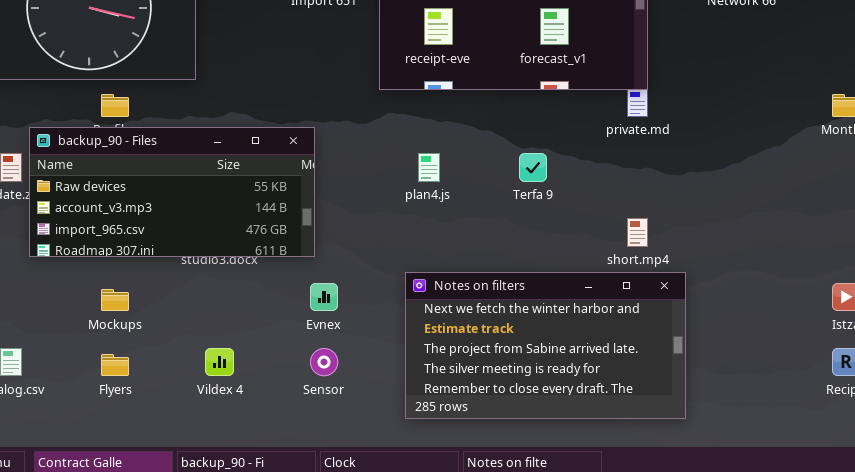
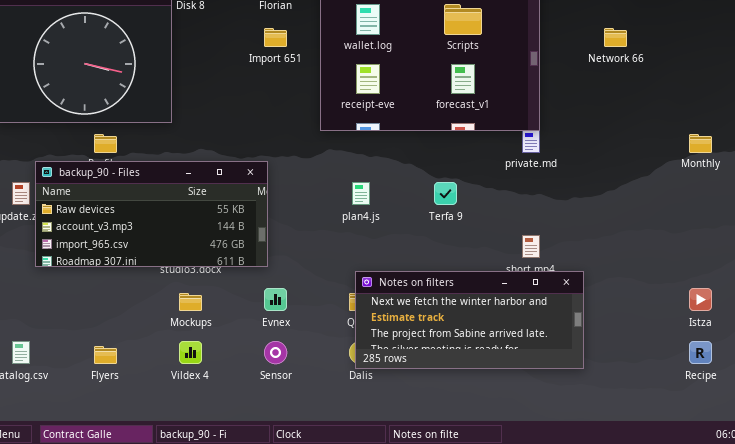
Notes on filters: [405,272,686,419] -> [355,271,584,369], moved, resized
Mockups: [101,289,129,311] -> [179,293,202,311], moved

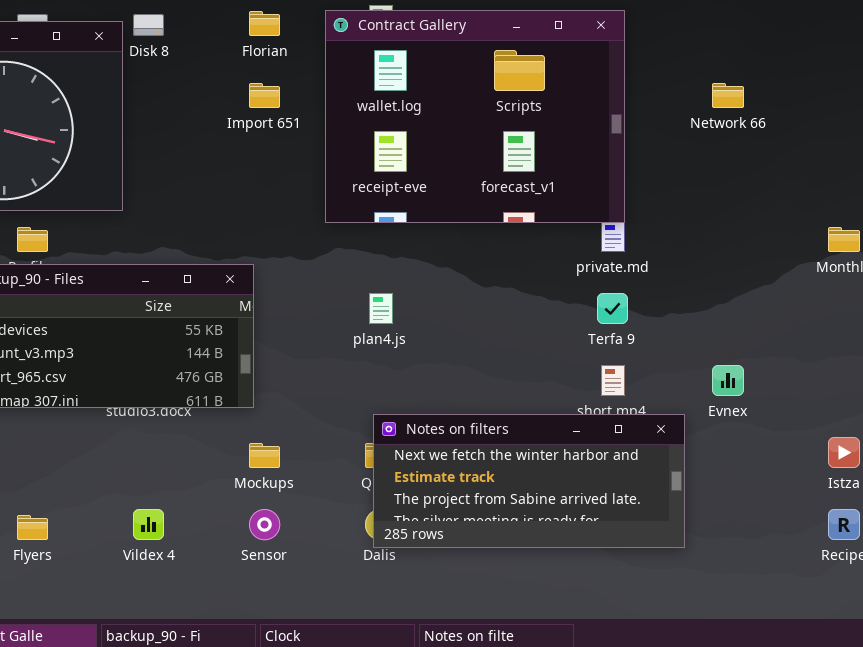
Terfa 9: [434,182,457,205] -> [597,293,628,324], moved
Evnex: [264,288,287,311] -> [712,365,744,396], moved
Mockups: [179,293,202,311] -> [249,443,280,468], moved

